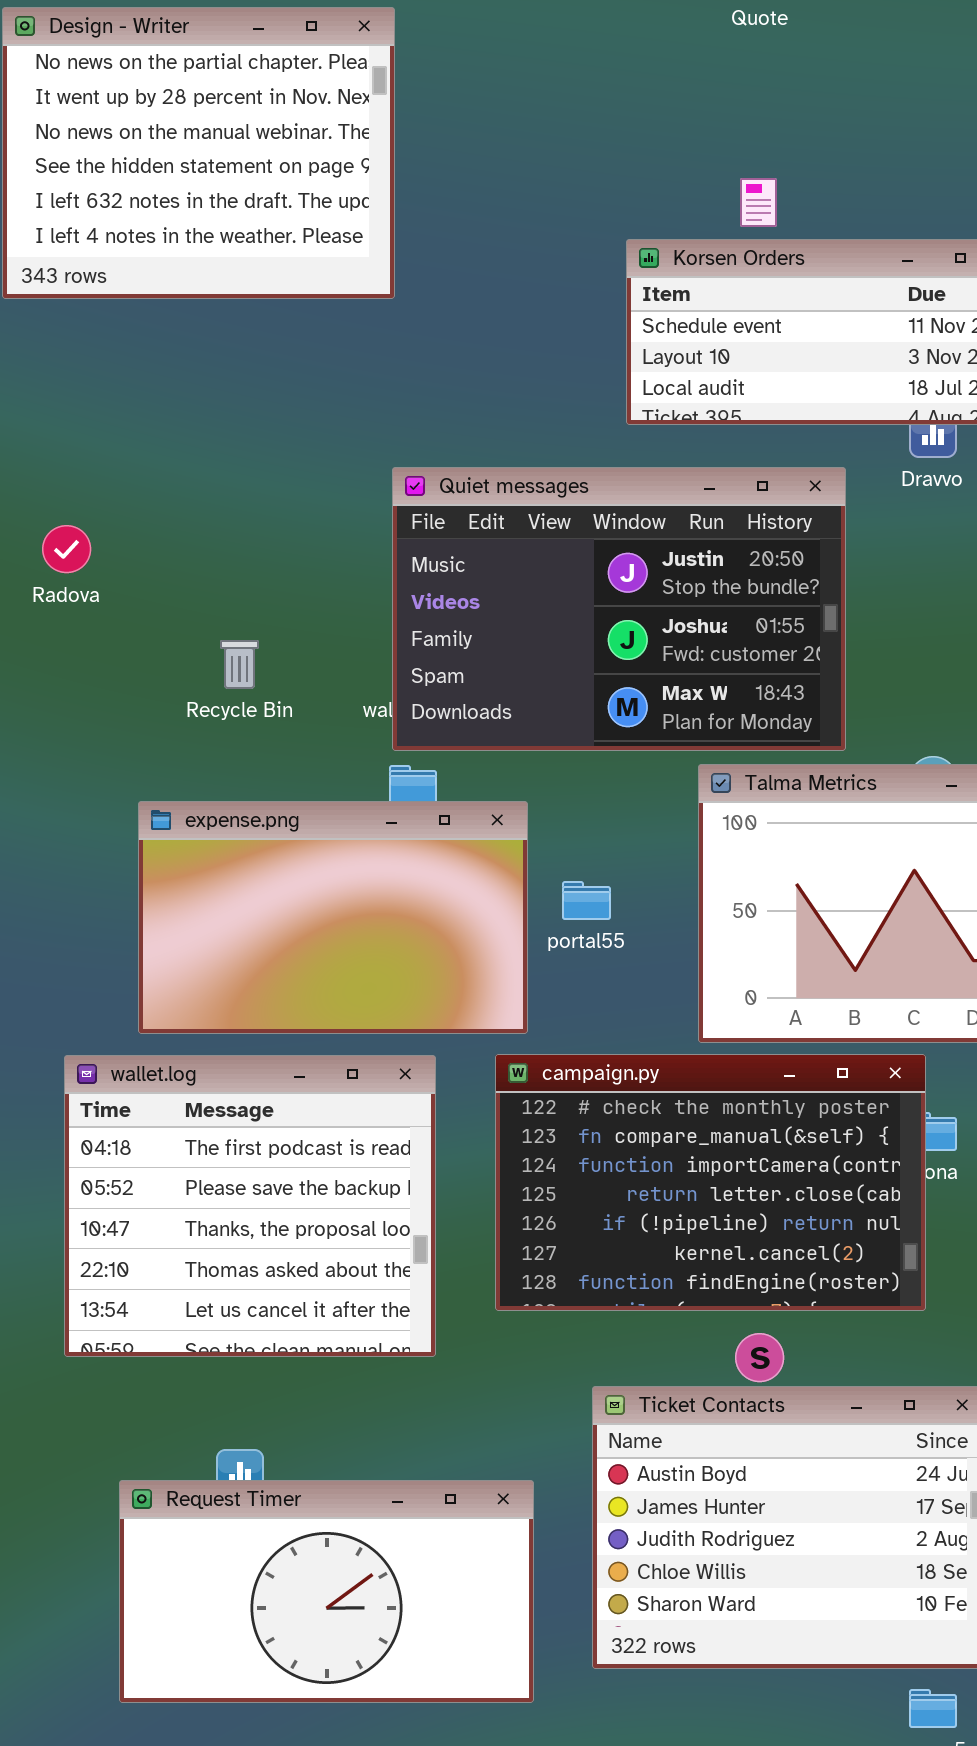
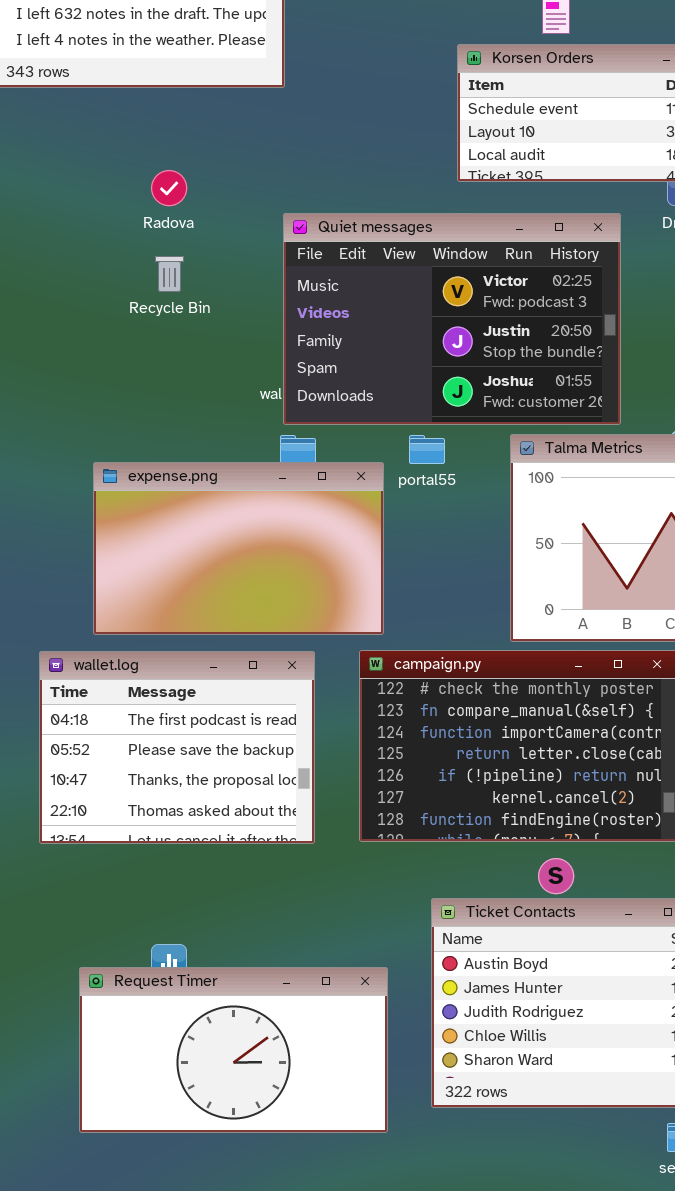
Quiet messages: [392,467,846,751] -> [283,213,621,425], scrolled up 1 row
Radova: [42,525,91,573] -> [151,170,187,206], moved
Recycle Bin: [220,640,259,689] -> [155,256,184,292], moved
portal55: [562,881,611,920] -> [409,435,445,464], moved
wallet.log: [64,1055,436,1357] -> [39,651,315,844], resized

